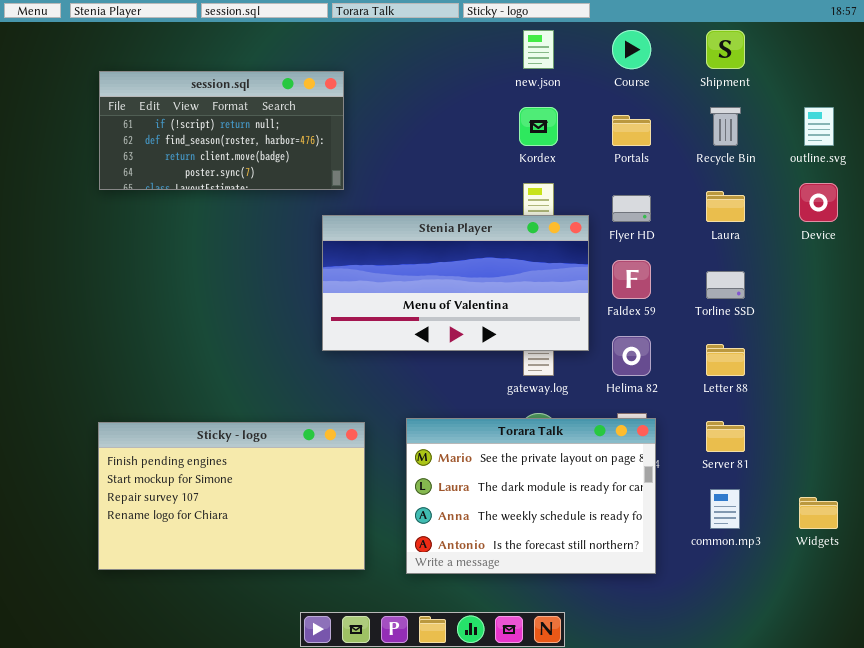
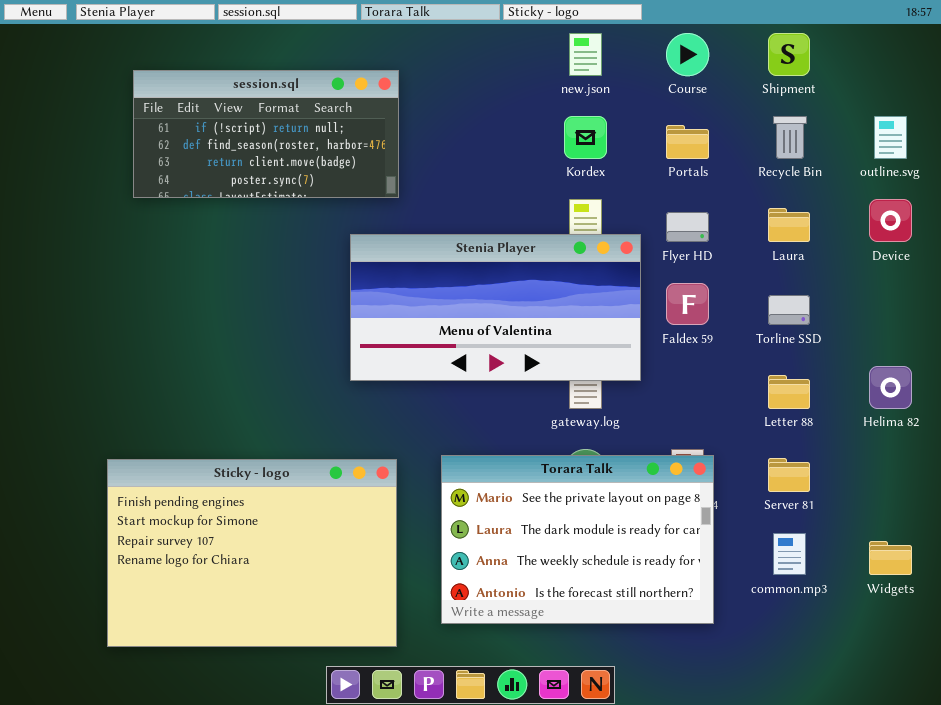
session.sql: [99,71,344,190] -> [133,70,399,198], moved
Helima 82: [612,336,651,376] -> [869,366,912,409], moved
Sticky - logo: [98,422,365,570] -> [107,459,397,647], resized

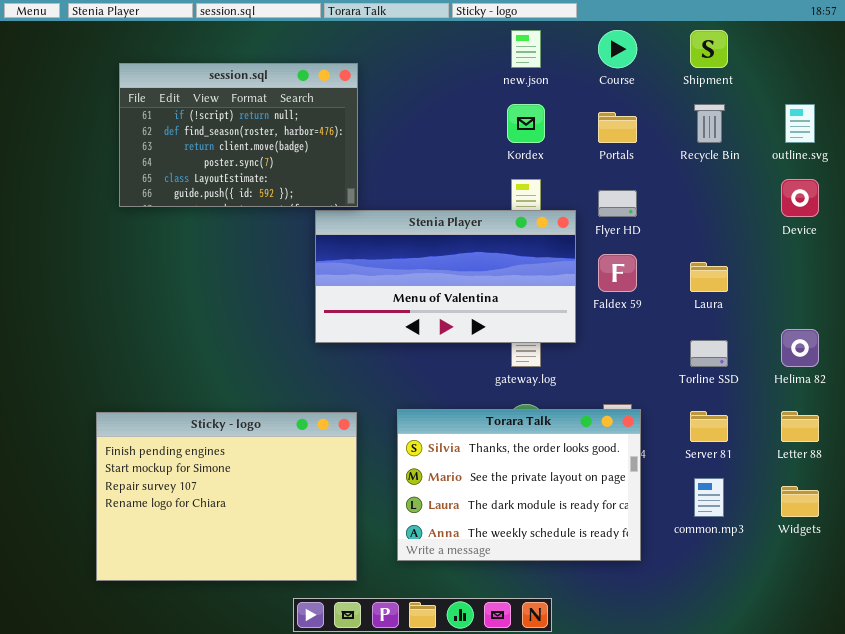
session.sql: [133,70,399,198] -> [119,63,358,207], resized
Laura: [768,208,810,242] -> [690,262,728,292], moved
Torline SSD: [768,295,810,325] -> [690,340,728,367], moved
Letter 88: [768,375,810,409] -> [781,411,819,442], moved
Torara Talk: [441,455,714,624] -> [397,409,641,561], scrolled up 1 row

